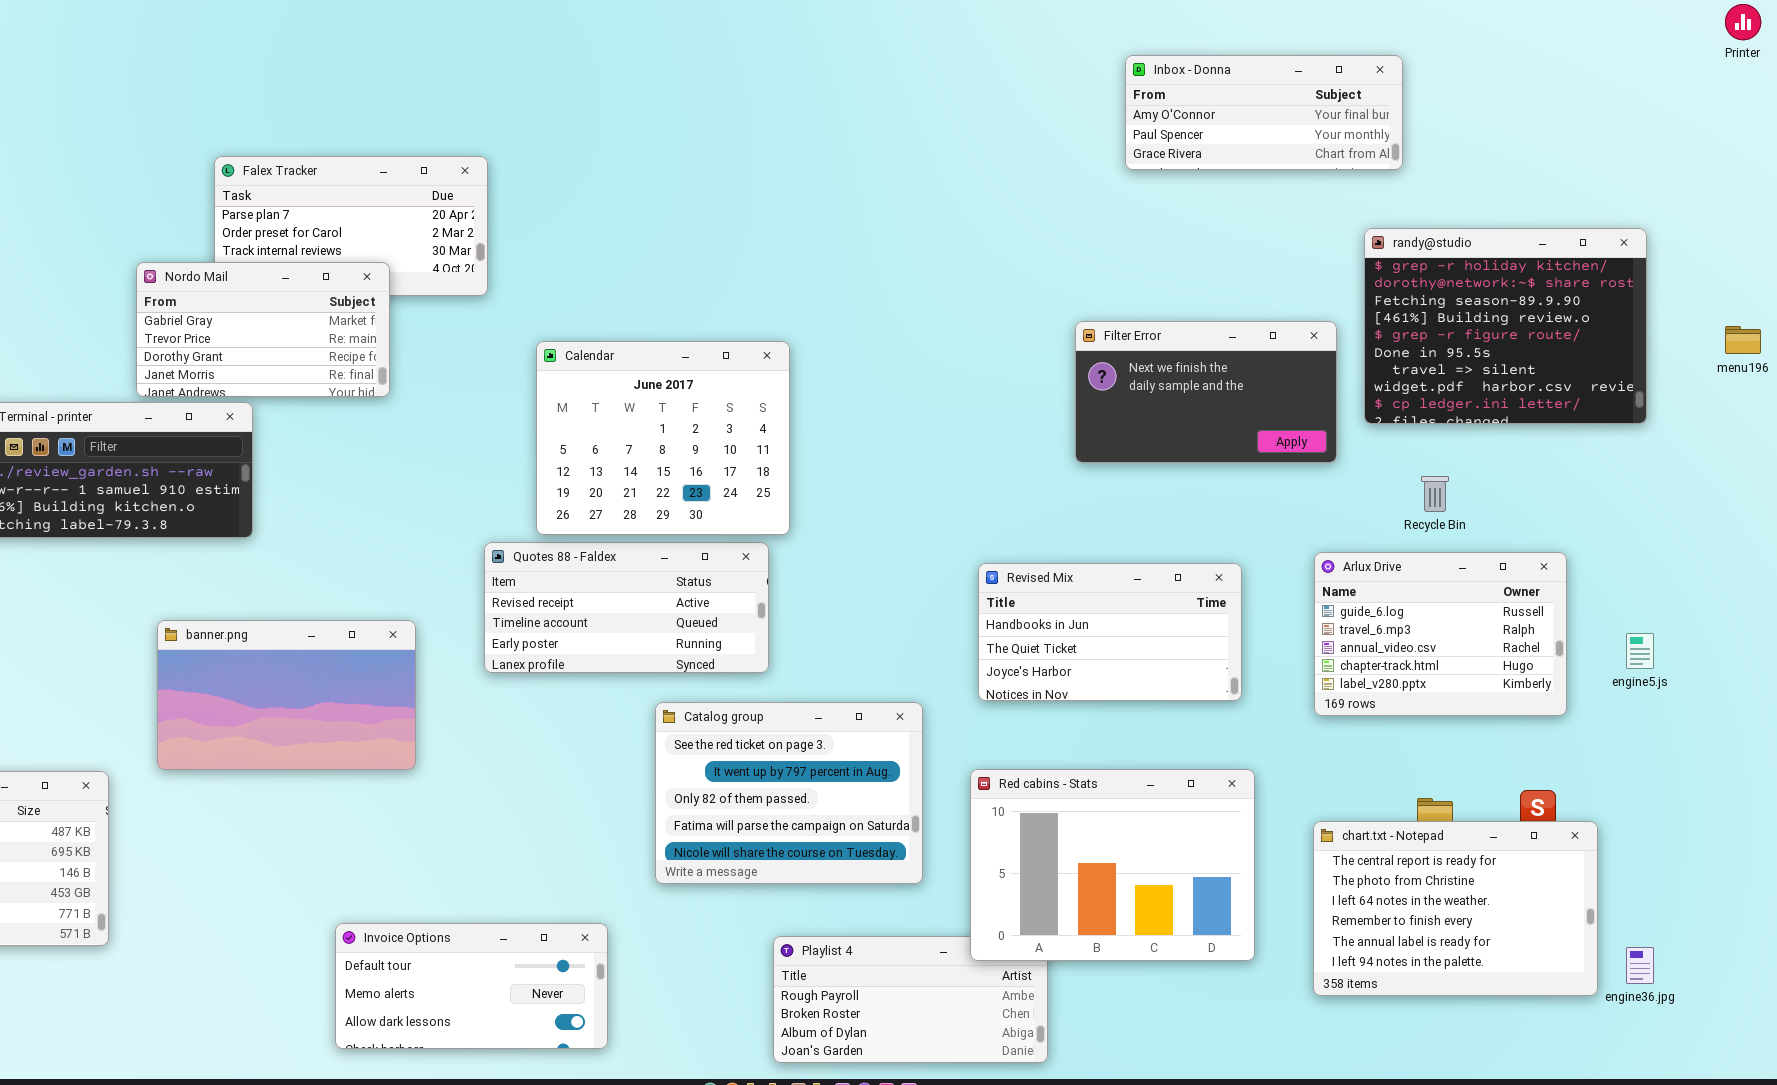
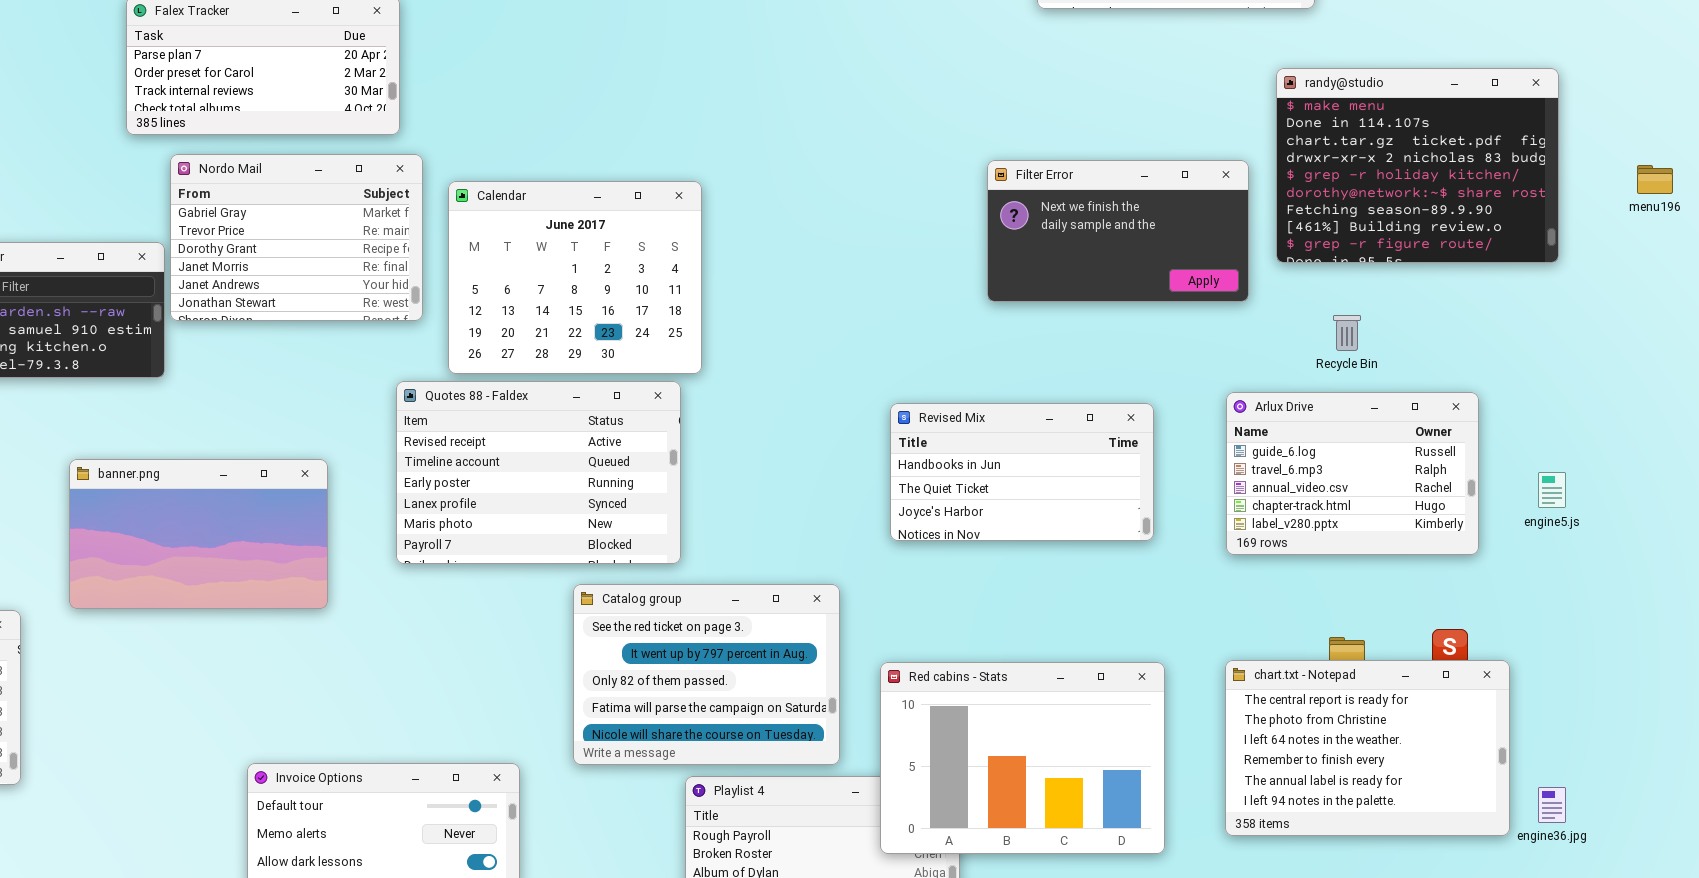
randy@studio: [1364,228,1647,424] -> [1276,68,1559,263], scrolled up 4 rows
Nordo Mail: [136,262,390,397] -> [170,154,423,321], moved, resized
Quotes 88 - Faldex: [484,542,769,673] -> [396,381,681,564], resized
Catalog group: [655,702,923,884] -> [573,584,840,765], moved
Red cabins - Stats: [970,769,1255,961] -> [880,662,1165,854], moved

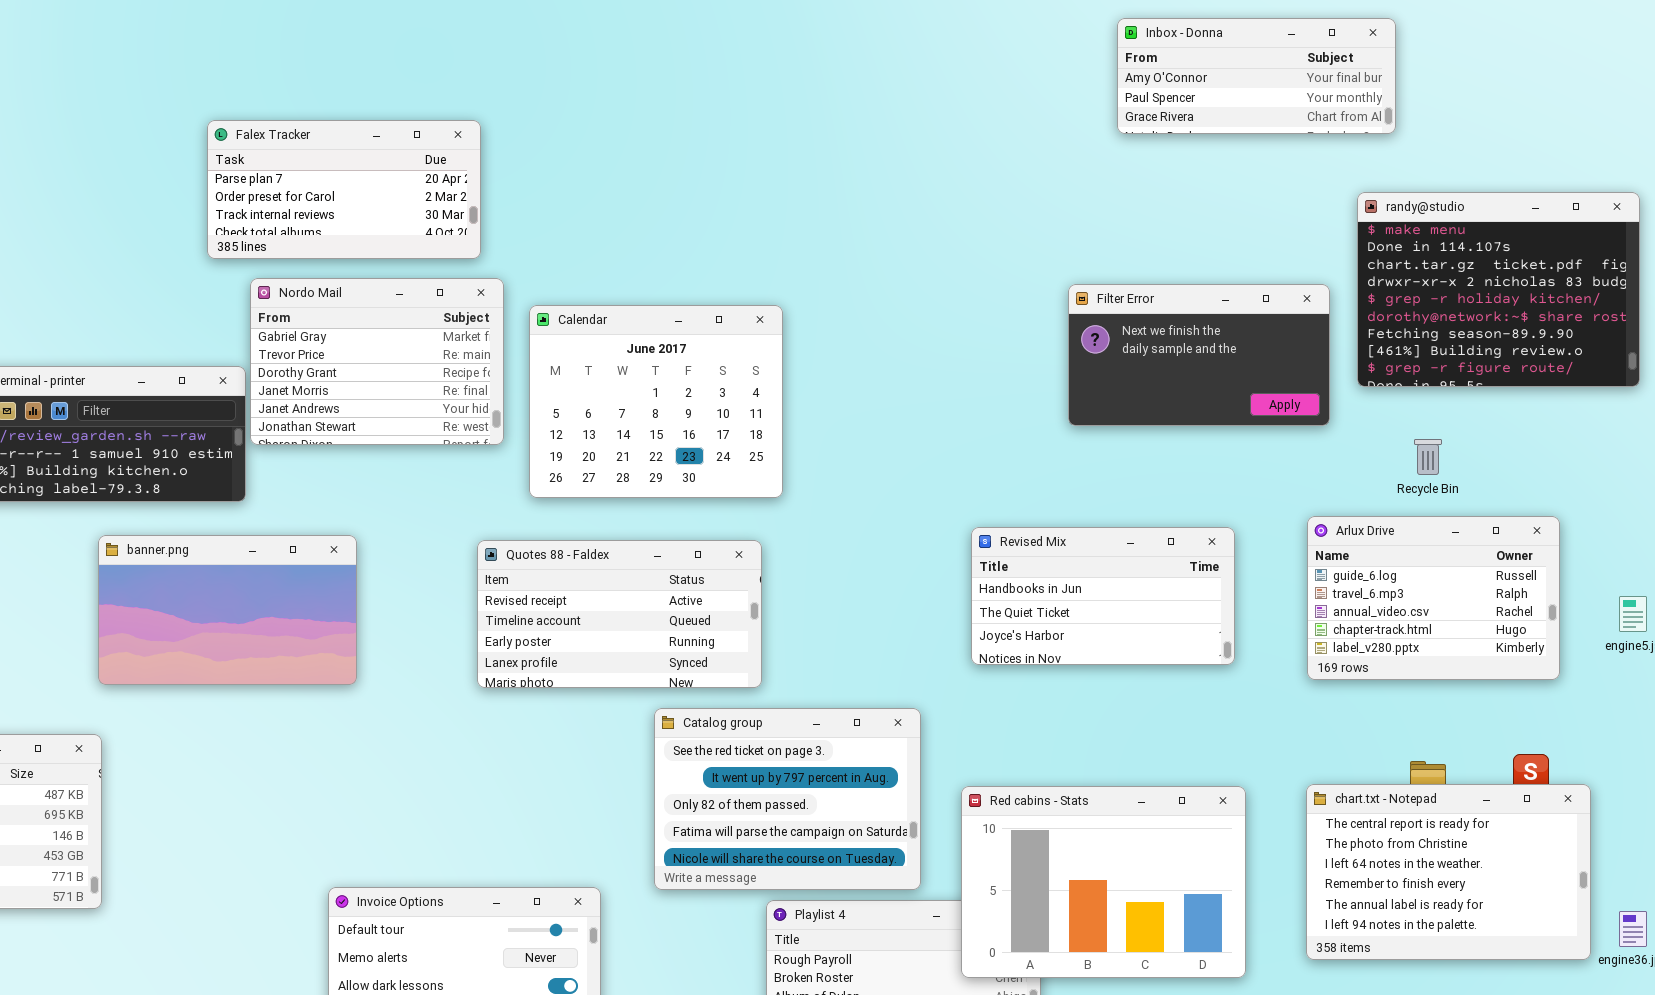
Quotes 88 - Faldex: [396,381,681,564] -> [477,540,762,688], resized
banner.png: [69,459,328,609] -> [98,535,357,685], moved

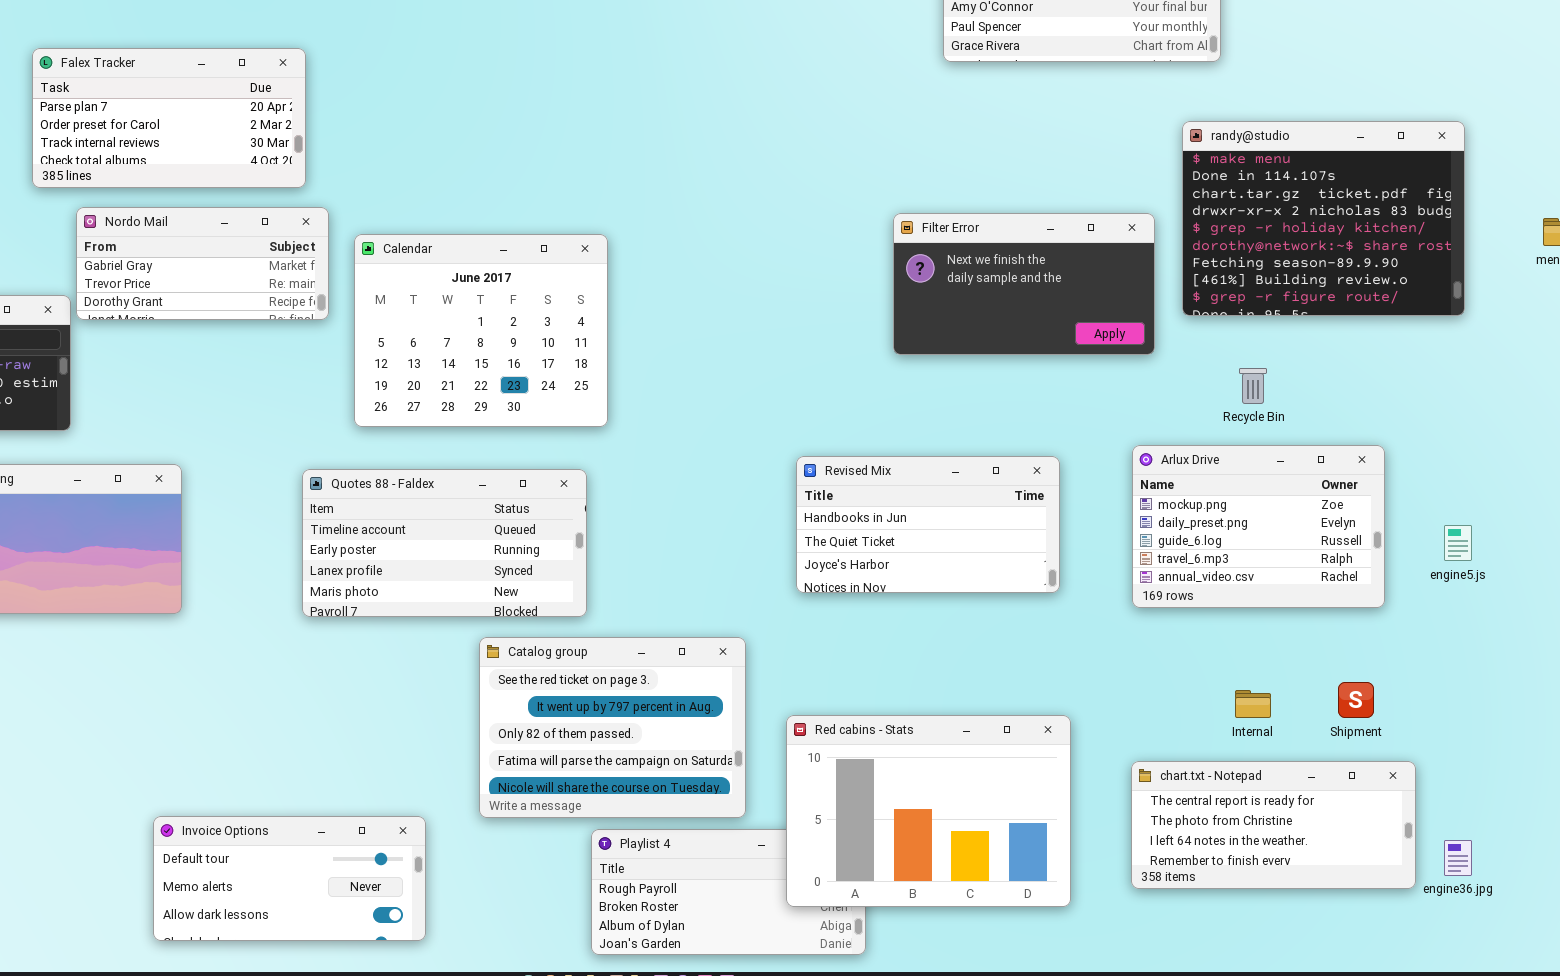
Nordo Mail: [250,278,504,445] -> [76,207,329,320], resized
Arlux Drive: [1307,516,1560,680] -> [1132,445,1385,608], scrolled up 2 rows
Quotes 88 - Faldex: [477,540,762,688] -> [302,469,587,617], scrolled down 1 row
chart.txt - Notepad: [1306,784,1591,960] -> [1131,761,1416,889], resized

